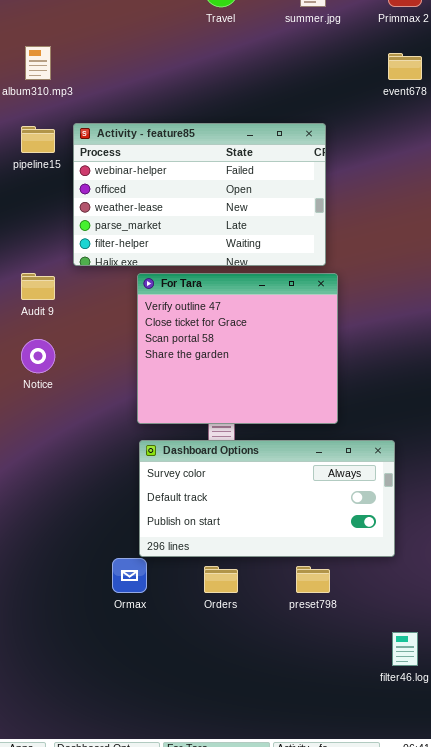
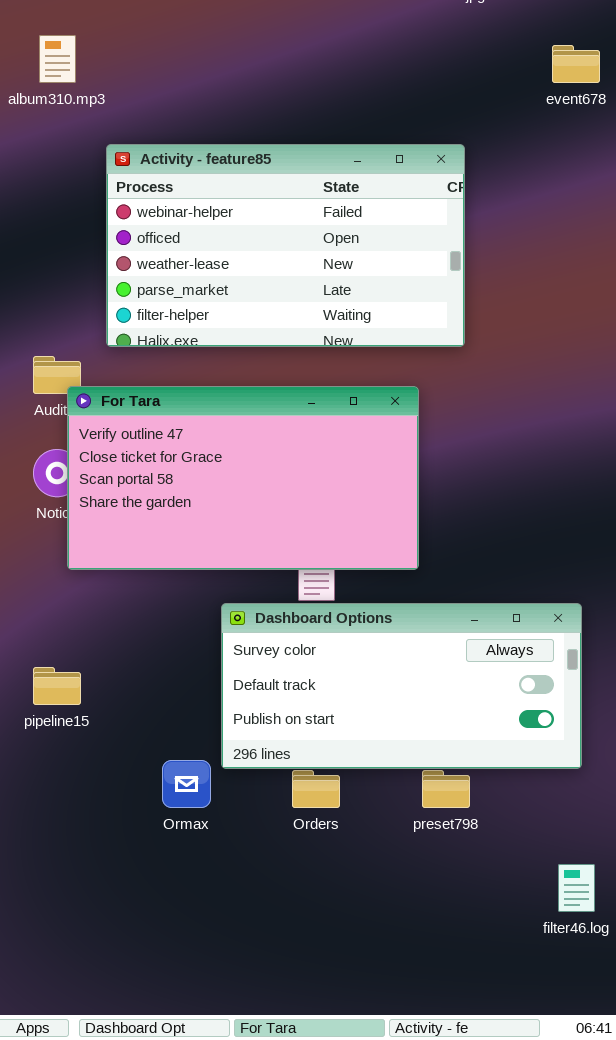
pipeline15: [21,126,55,153] -> [33,667,81,705], moved
For Tara: [137,273,338,424] -> [67,386,419,570], moved, resized
Dashboard Options: [139,440,395,557] -> [221,603,582,769], moved

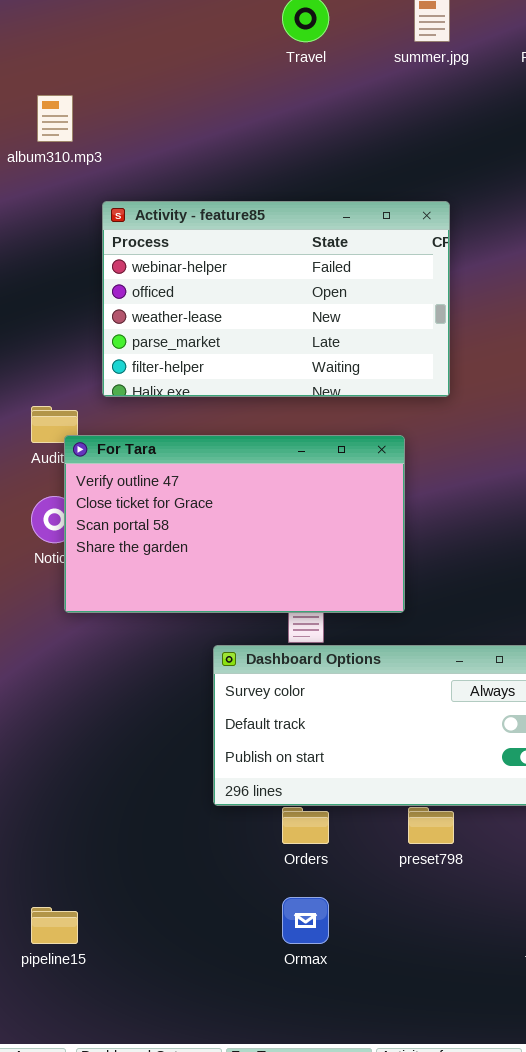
pipeline15: [33,667,81,705] -> [31,907,78,944], moved
Ormax: [162,760,211,808] -> [282,897,329,944], moved

